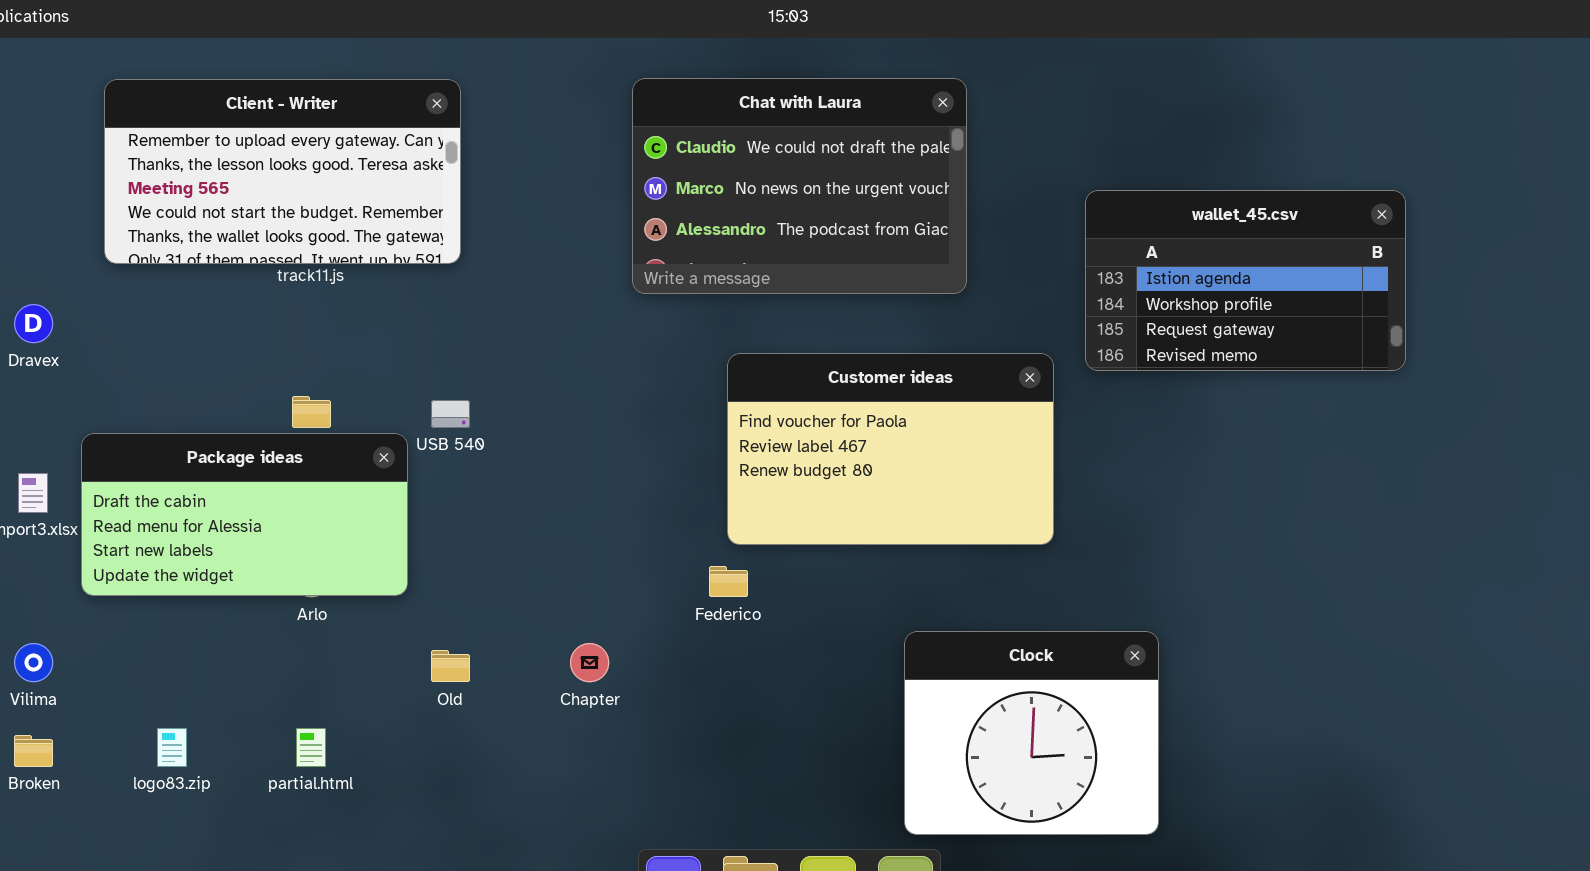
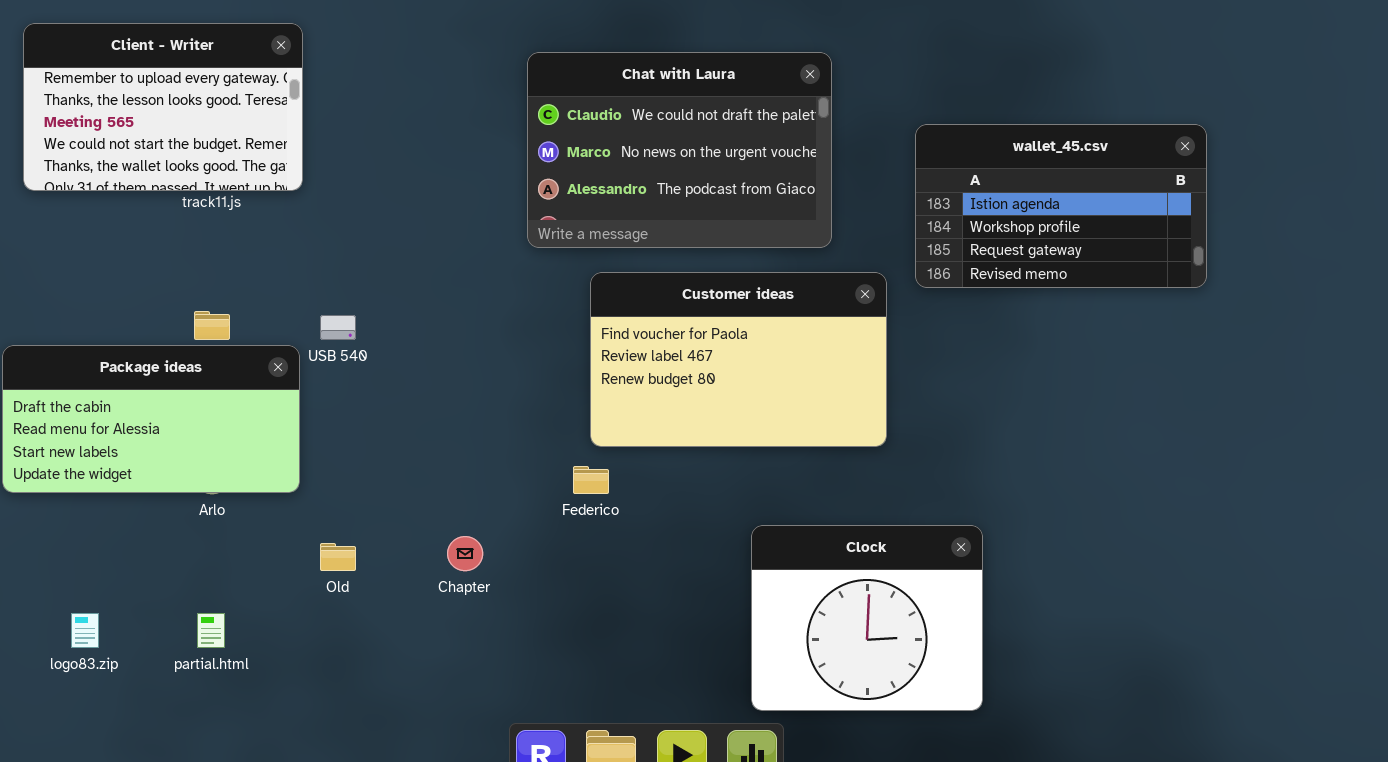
Chat with Laura: [632,78,967,294] -> [527,52,832,248], moved
Client - Writer: [104,79,461,264] -> [23,23,303,191], resized

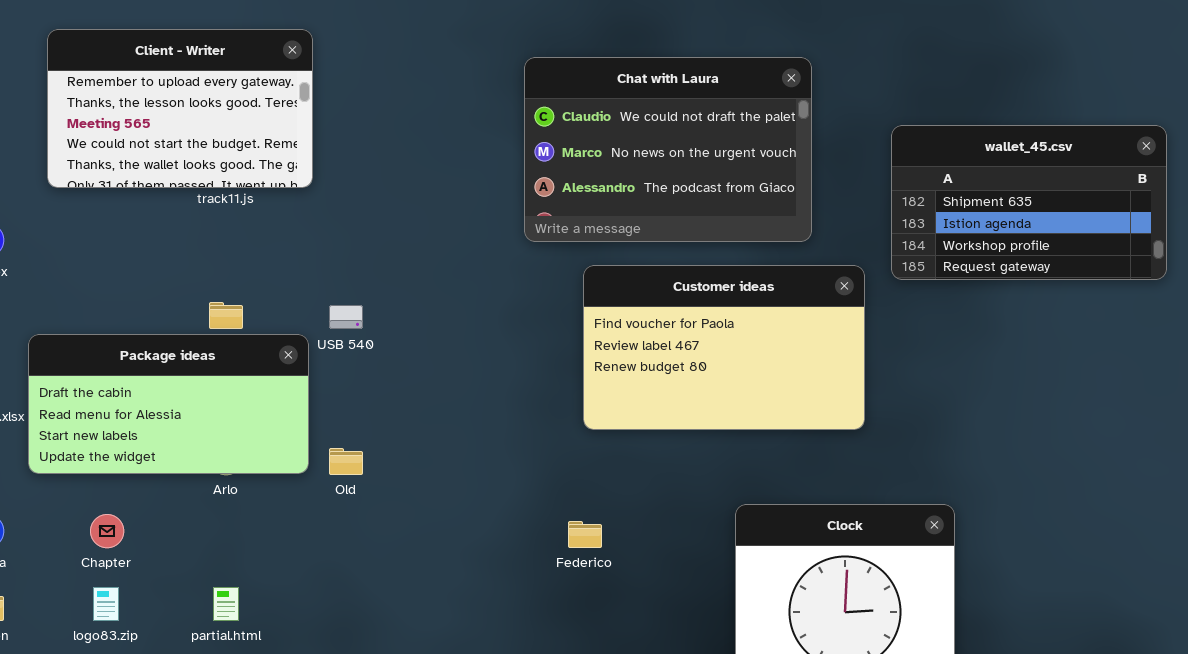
wallet_45.csv: [915,124,1207,288] -> [891,125,1167,280], scrolled up 1 row
Federico: [573,466,609,494] -> [568,521,602,548], moved
Chapter: [447,536,483,571] -> [90,514,124,548], moved
Old: [320,543,356,571] -> [329,448,363,475], moved

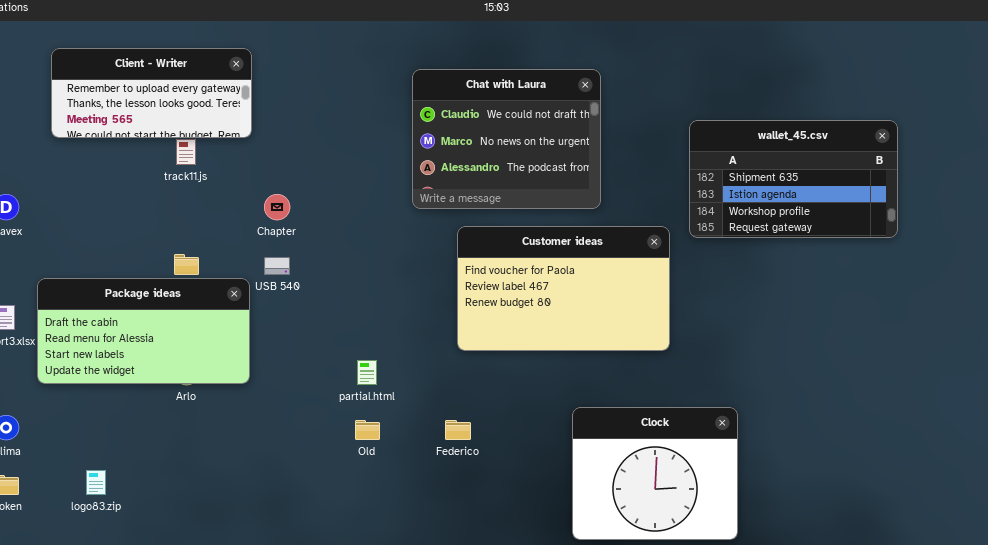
Client - Writer: [47,29,313,188] -> [51,48,252,138], resized
Chat with Laura: [524,57,812,242] -> [412,69,601,209], resized
Old: [329,448,363,475] -> [355,420,380,440], moved
Chapter: [90,514,124,548] -> [264,194,290,220], moved
partial.html: [213,587,239,621] -> [357,360,377,385], moved

